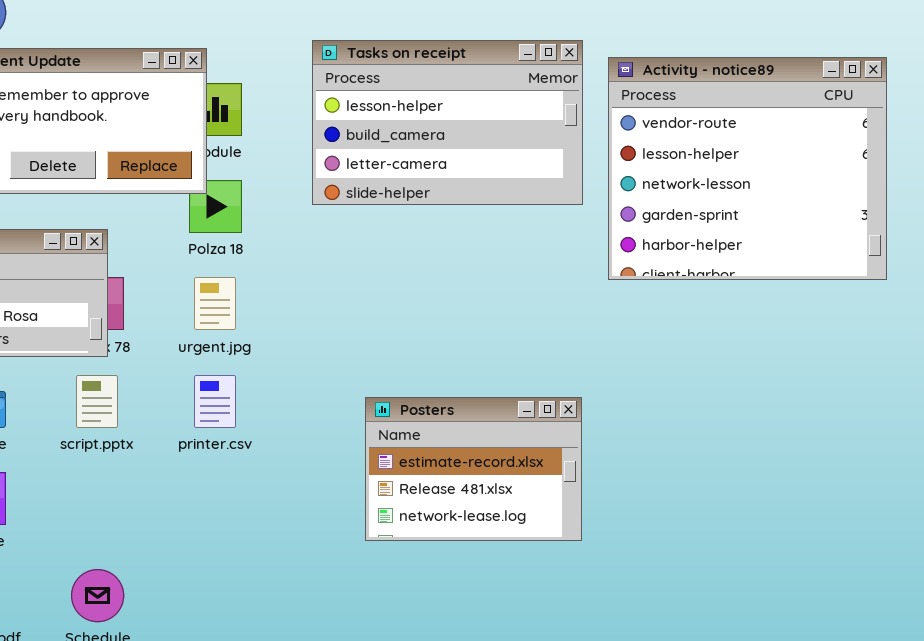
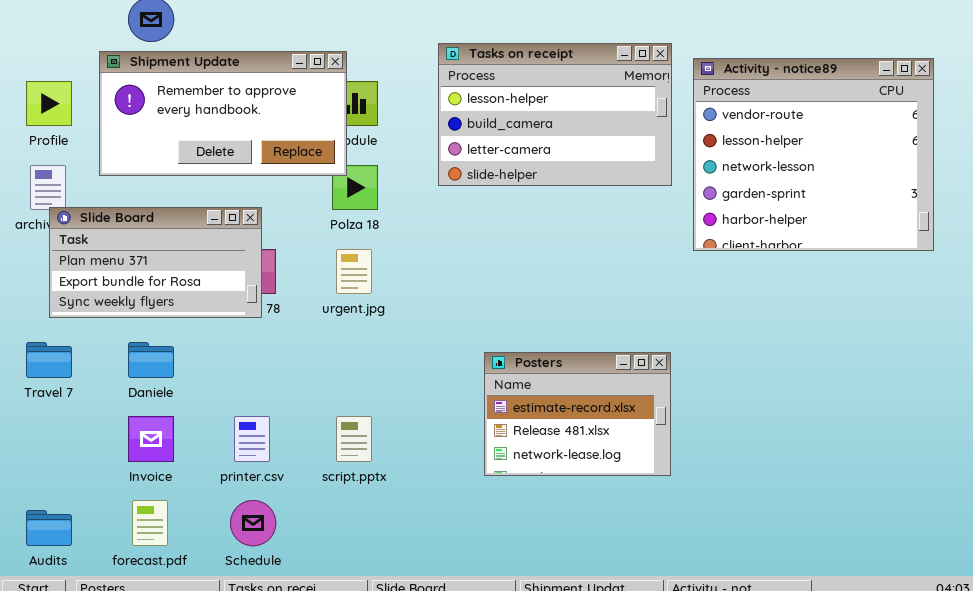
script.pptx: [76,375,118,428] -> [336,416,372,462], moved
printer.csv: [194,375,236,428] -> [234,416,270,462], moved

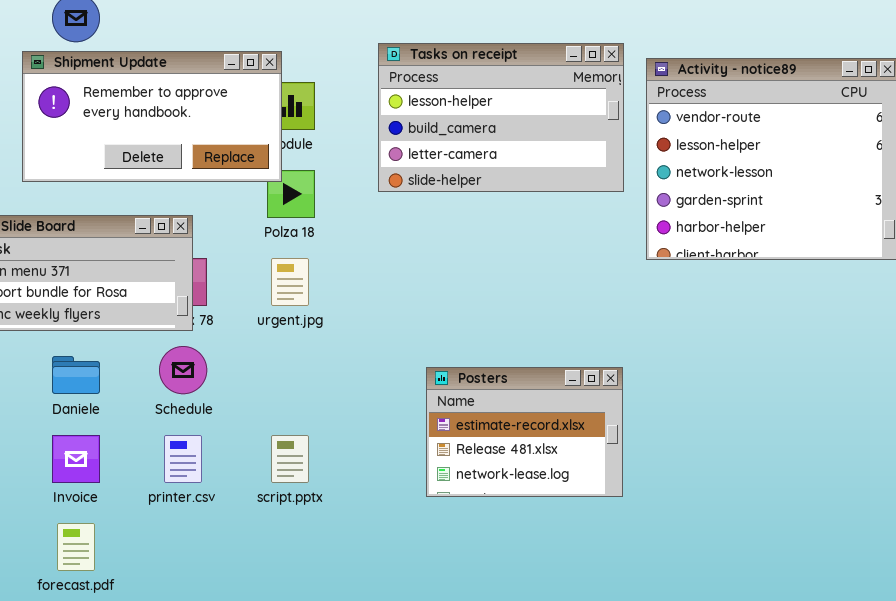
Schedule: [230,500,276,546] -> [159,346,207,394], moved

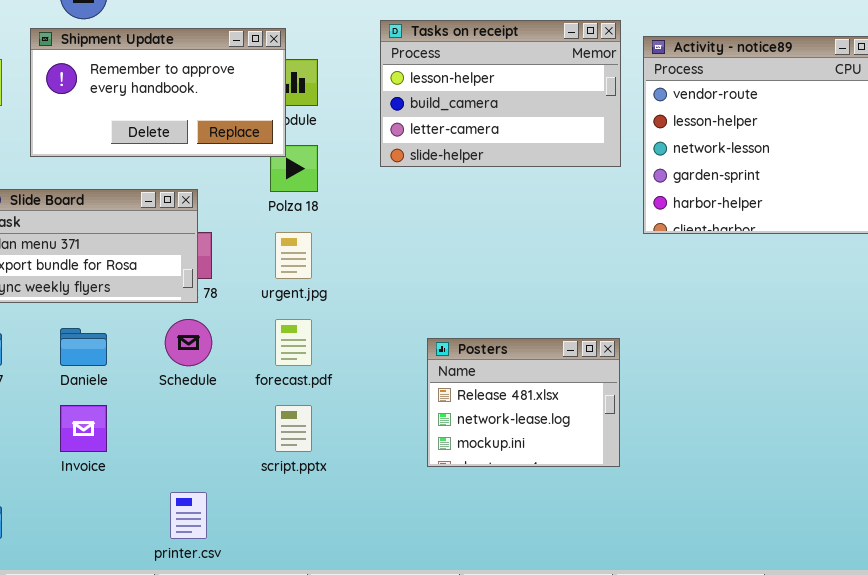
Posters: [426,367,623,497] -> [427,338,620,467], scrolled down 1 row
printer.csv: [164,435,202,483] -> [170,492,207,539], moved
forecast.pdf: [57,523,95,571] -> [275,319,312,366], moved

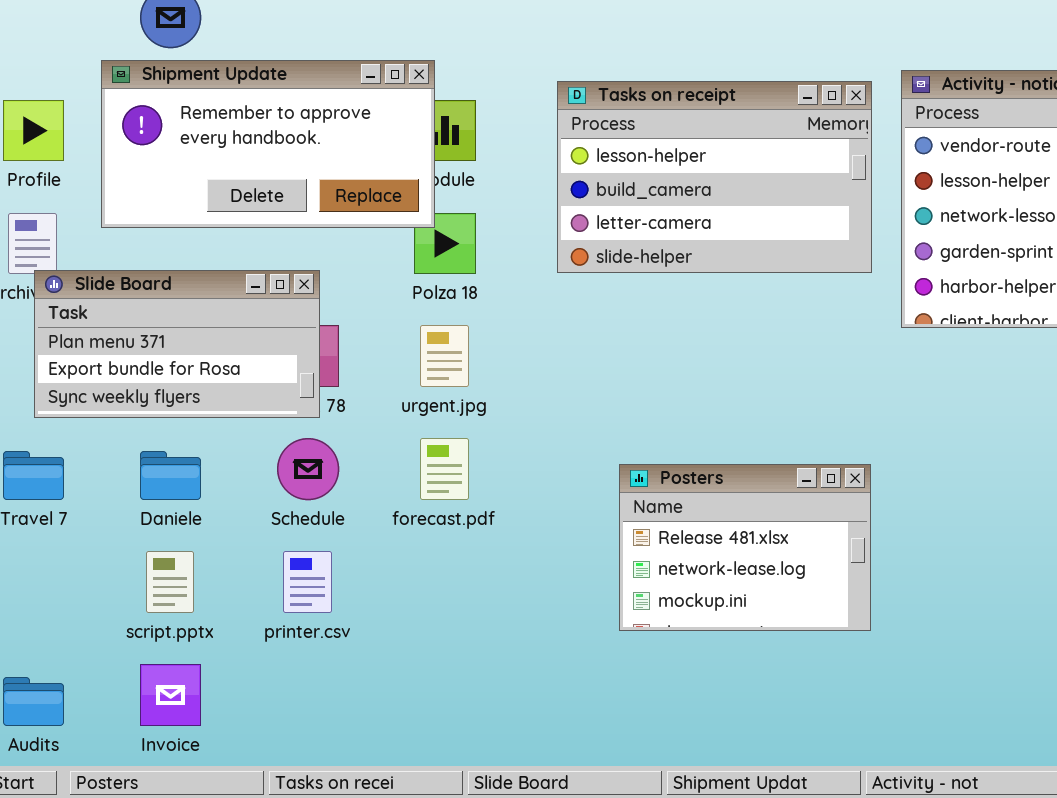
Tasks on receipt: [380,20,621,167] -> [557,81,872,273], moved
Invoice: [60,405,107,452] -> [140,664,201,726], moved
script.pptx: [275,405,312,452] -> [146,551,194,613], moved
printer.csv: [170,492,207,539] -> [283,551,332,613], moved

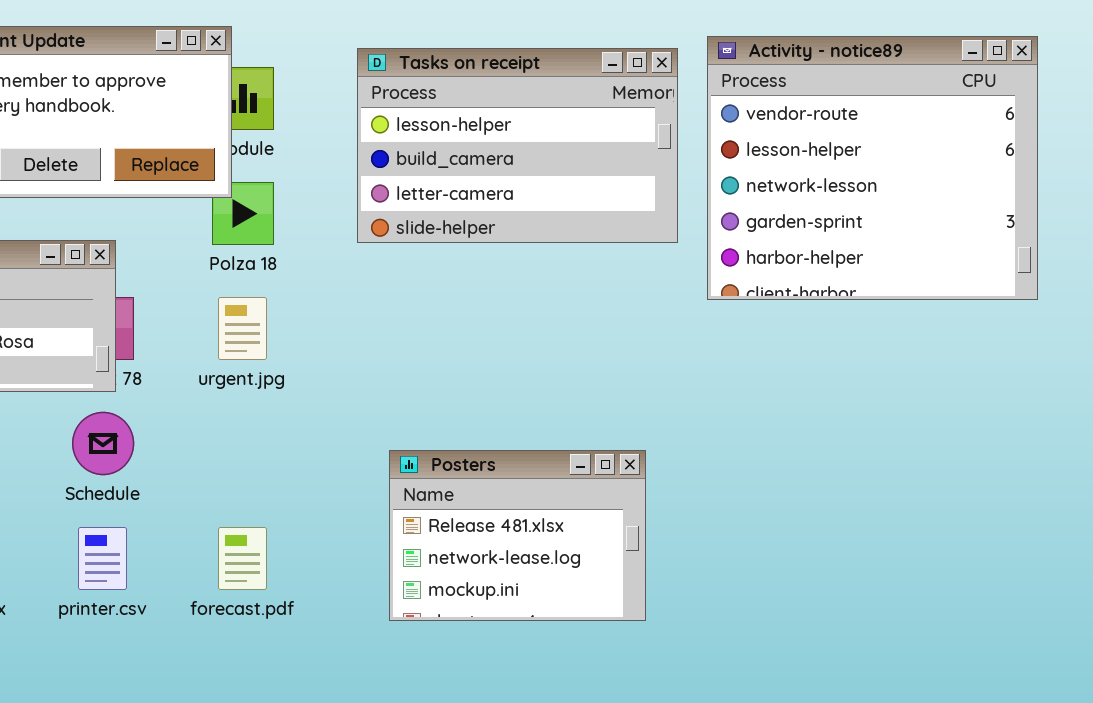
forecast.pdf: [420,438,469,500] -> [218,527,267,590], moved
Posters: [619,464,871,631] -> [389,450,646,621], moved

